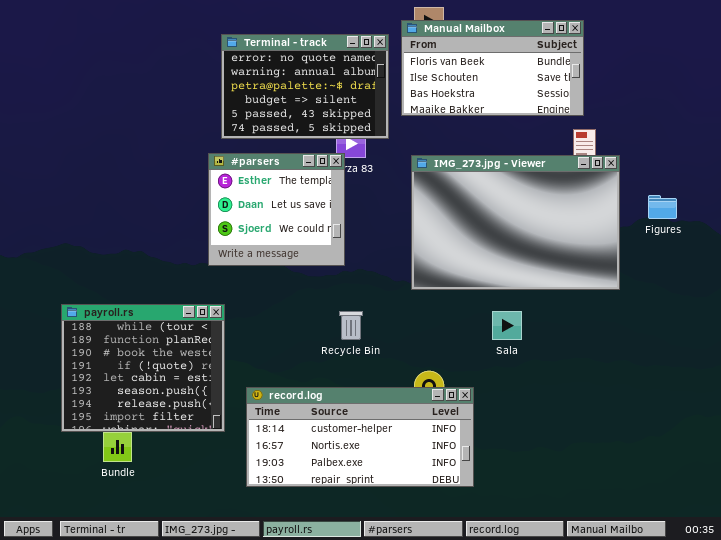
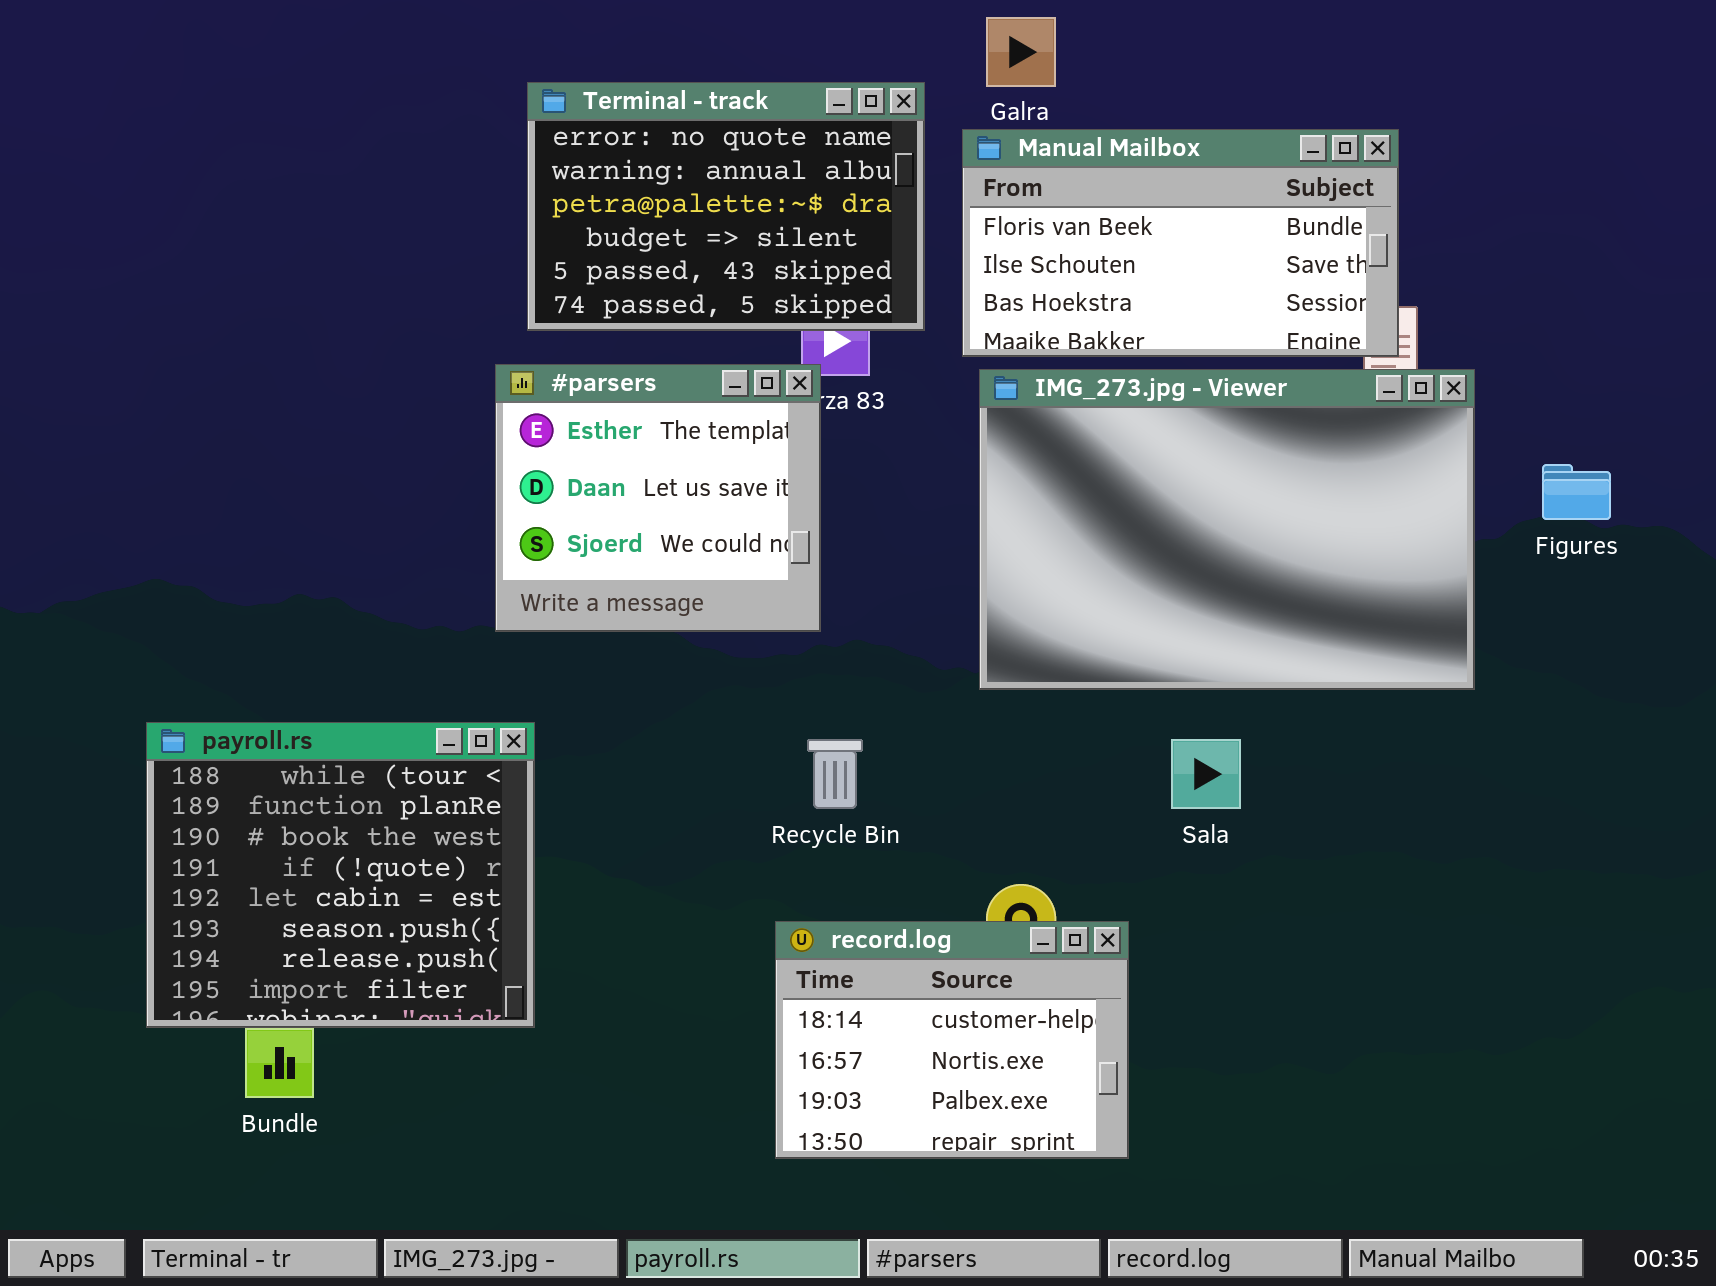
Manual Mailbox: [401,20,584,116] -> [962,129,1399,357], moved
record.log: [246,387,474,487] -> [775,921,1129,1159], resized

